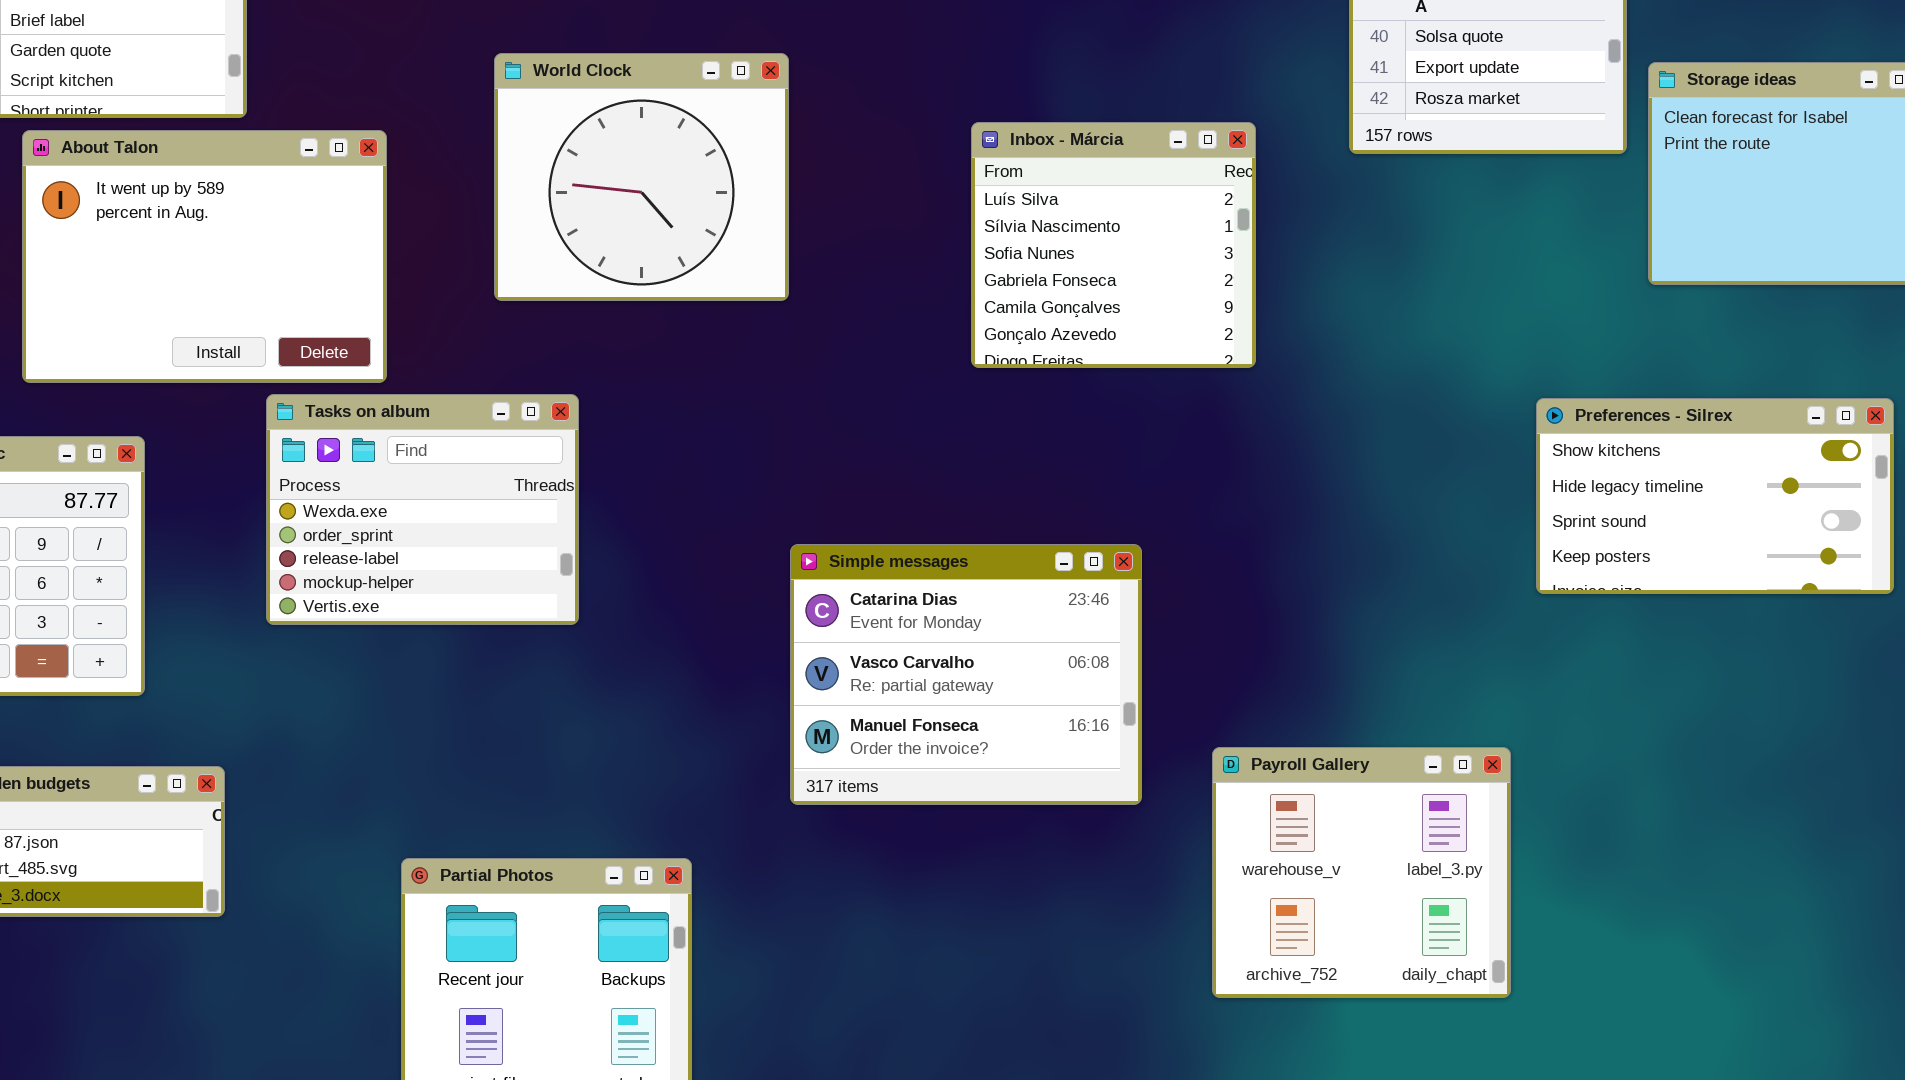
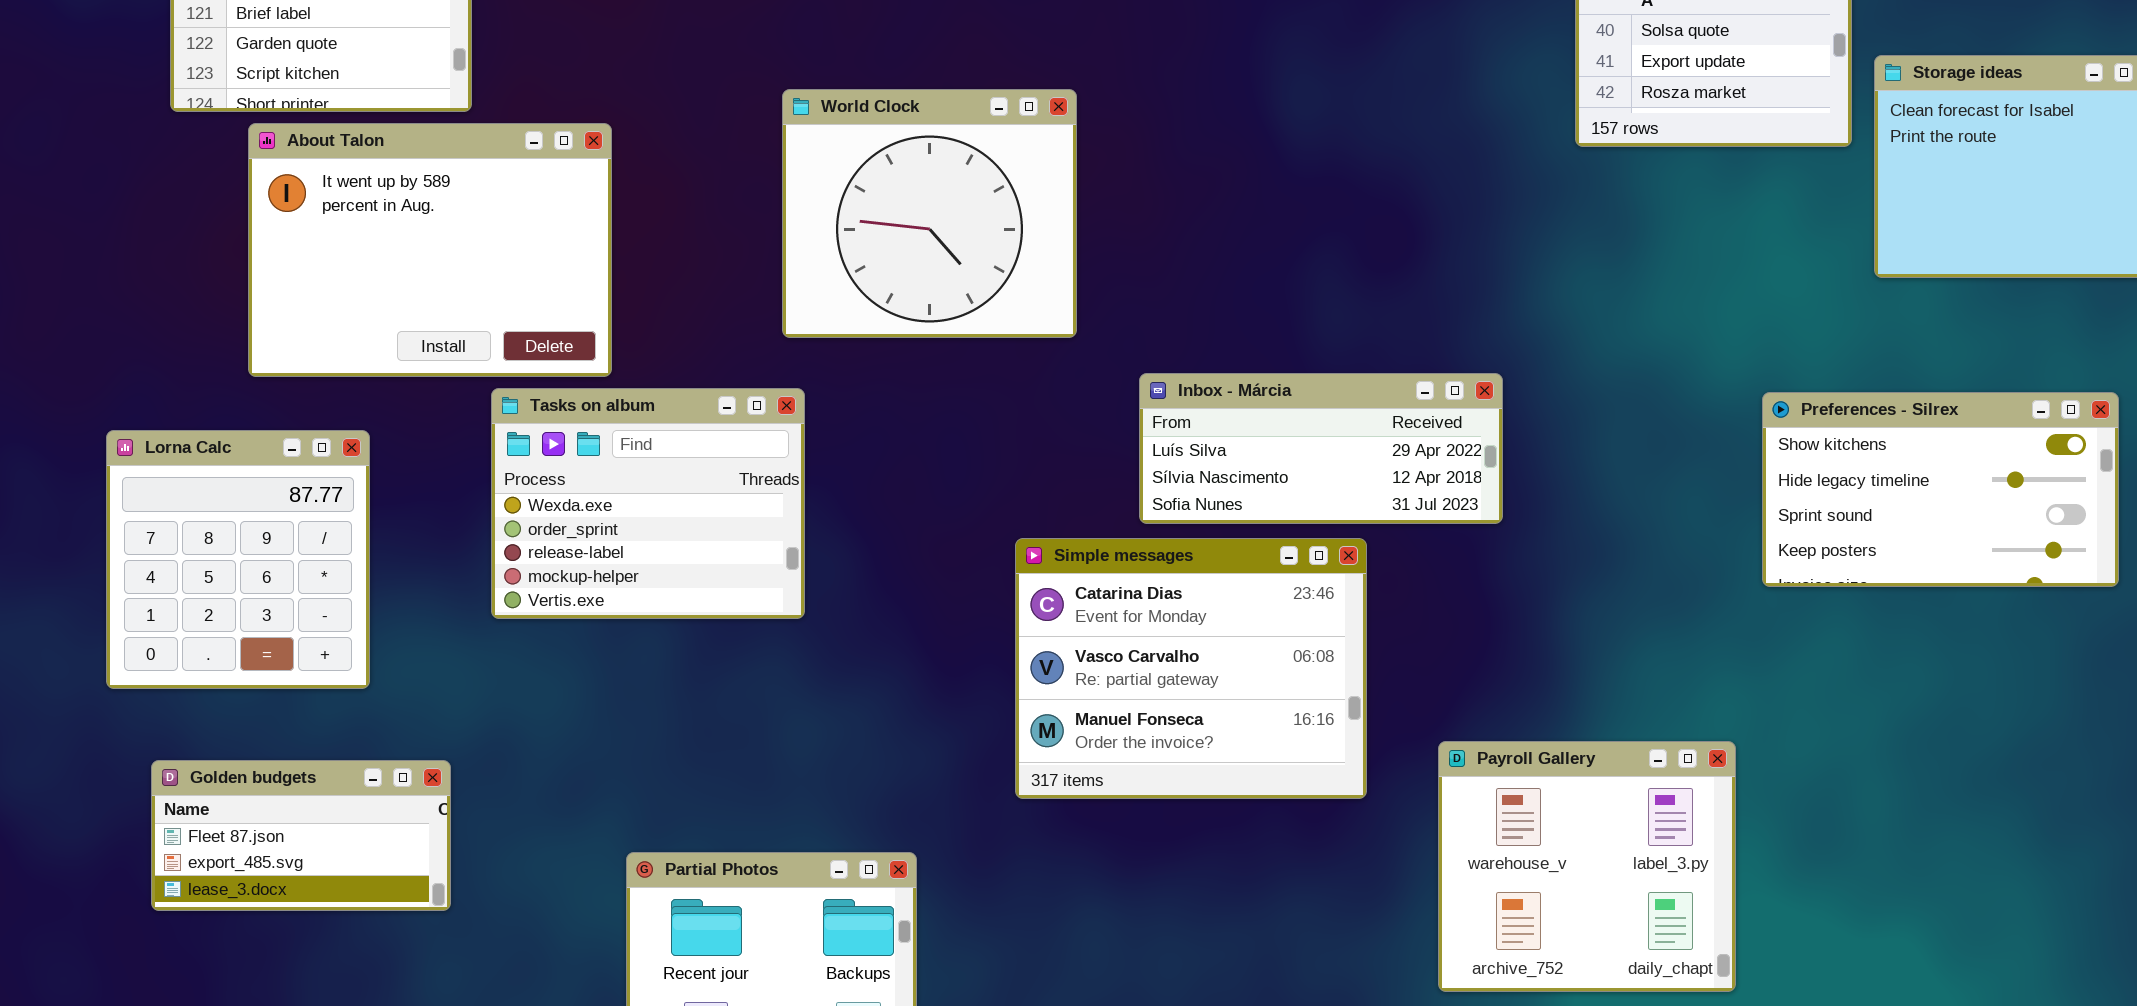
World Clock: [494,53,789,301] -> [782,89,1077,338], moved
Inbox - Márcia: [971,122,1256,368] -> [1139,373,1503,524], moved, resized

